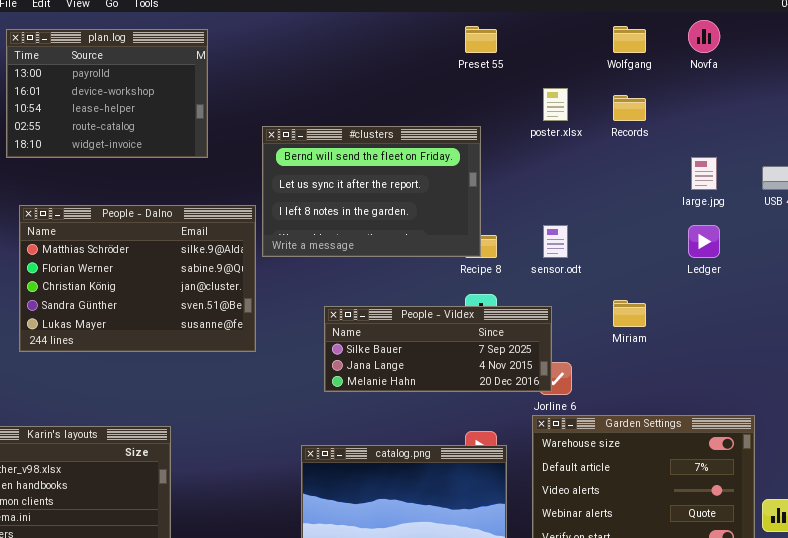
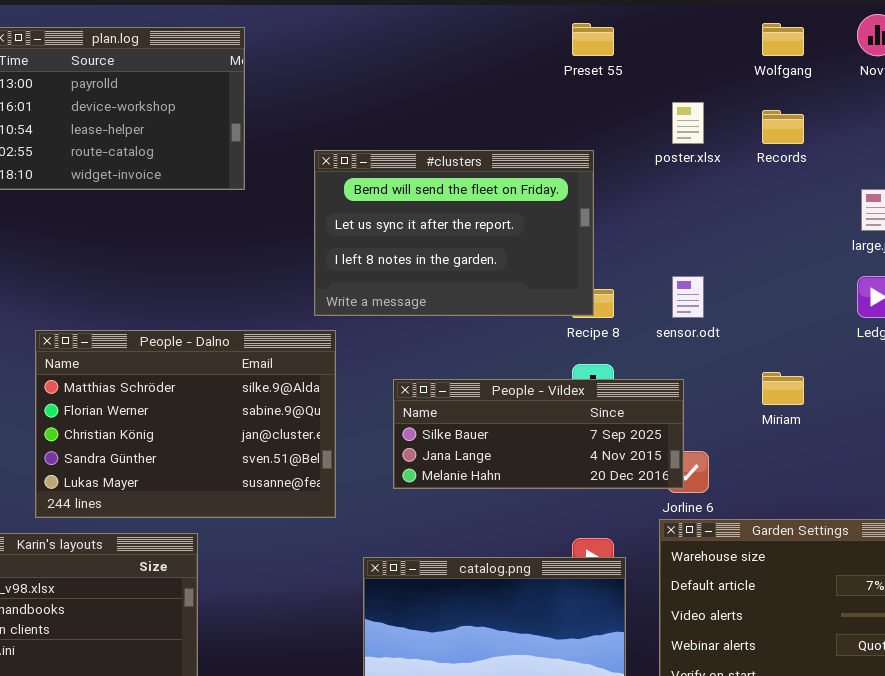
People - Dalno: [19,205,256,352] -> [35,330,336,518], moved

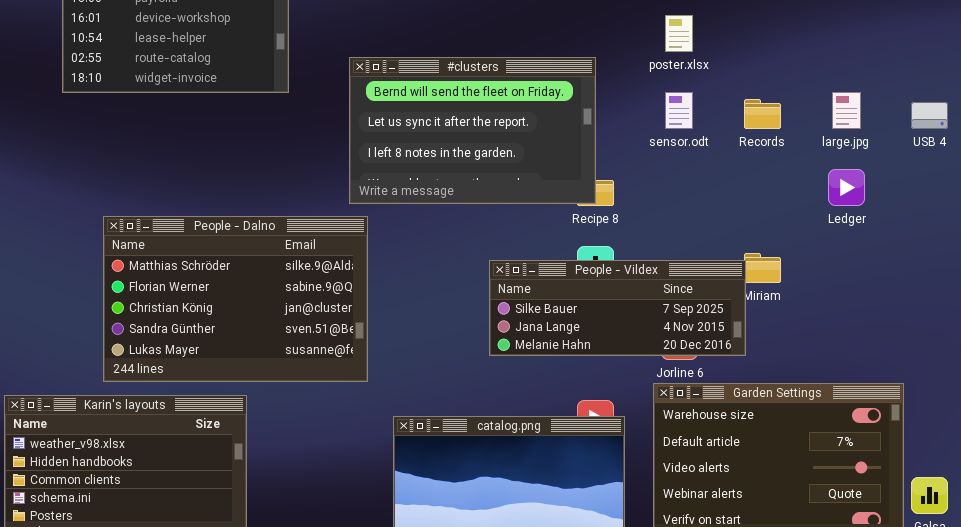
Records: [762,110,804,144] -> [744,99,781,129], moved
sensor.odt: [672,276,704,318] -> [665,92,693,129], moved
People - Vildex: [393,379,684,489] -> [489,260,746,356], moved

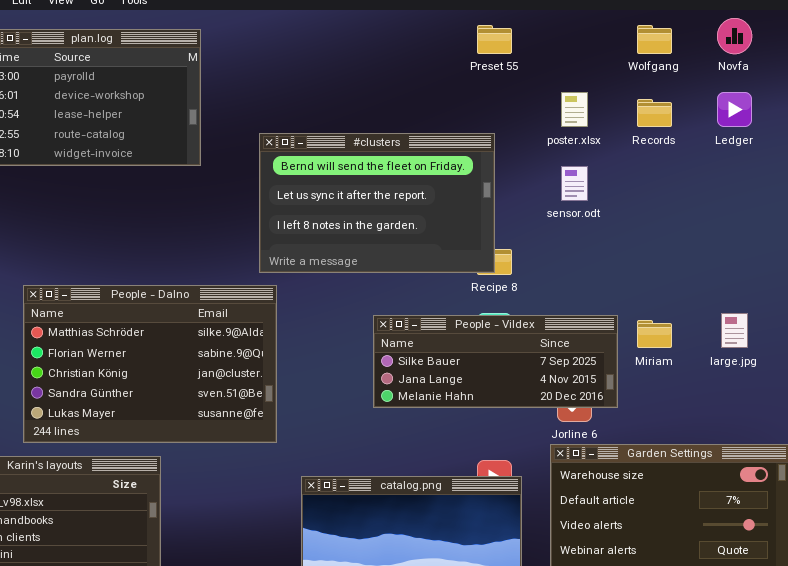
large.jpg: [832,92,861,129] -> [721,313,748,348], moved
Records: [744,99,781,129] -> [637,99,672,127], moved
Ledger: [828,169,865,206] -> [717,92,752,127], moved
People - Vildex: [489,260,746,356] -> [373,315,618,408], moved

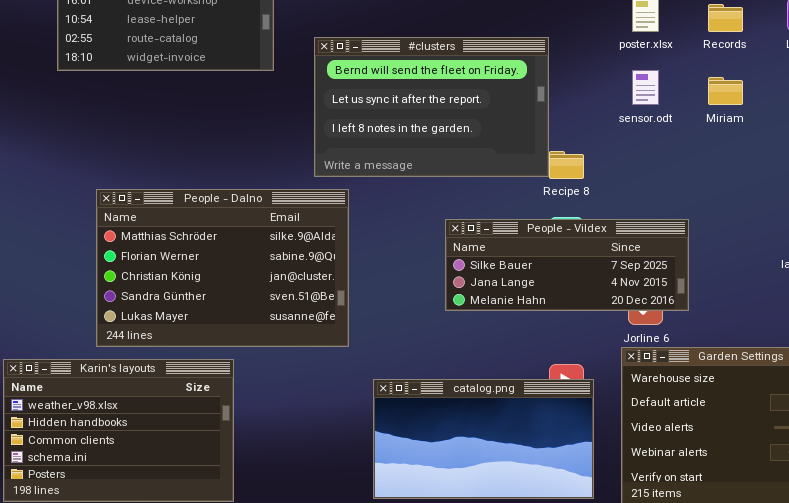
#clusters: [259,133,495,273] -> [314,37,549,177], moved
Miriam: [637,320,672,348] -> [708,77,743,105], moved

